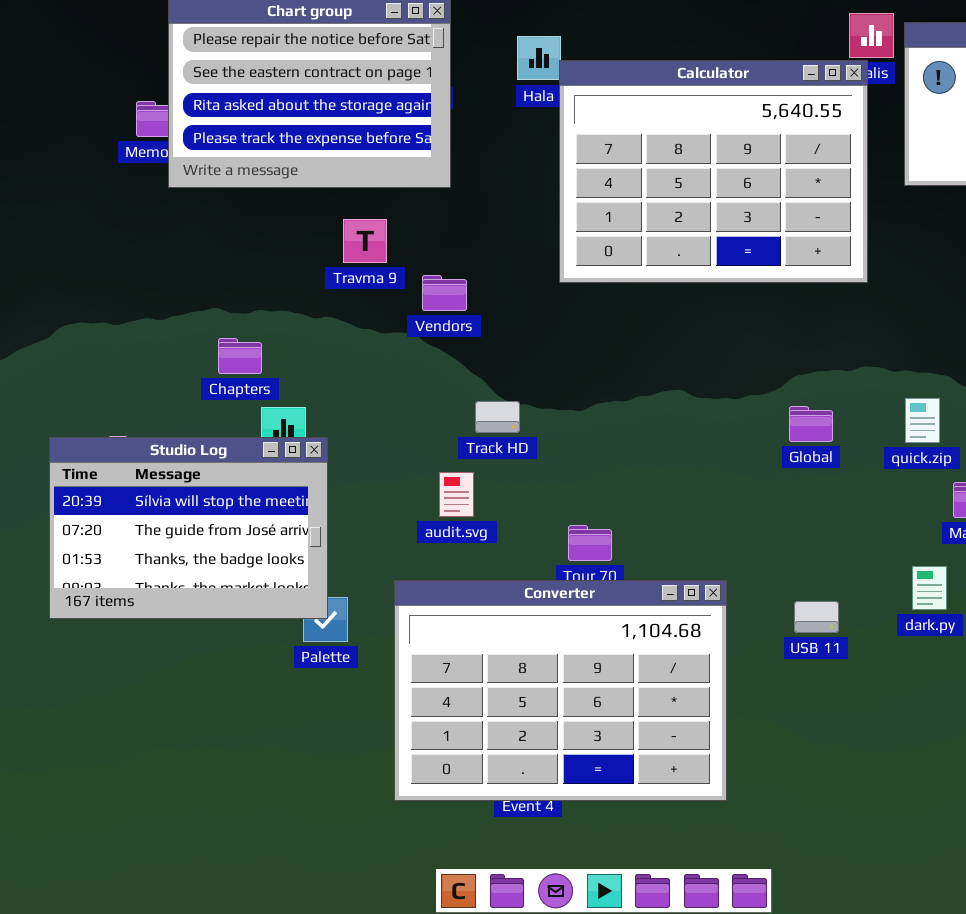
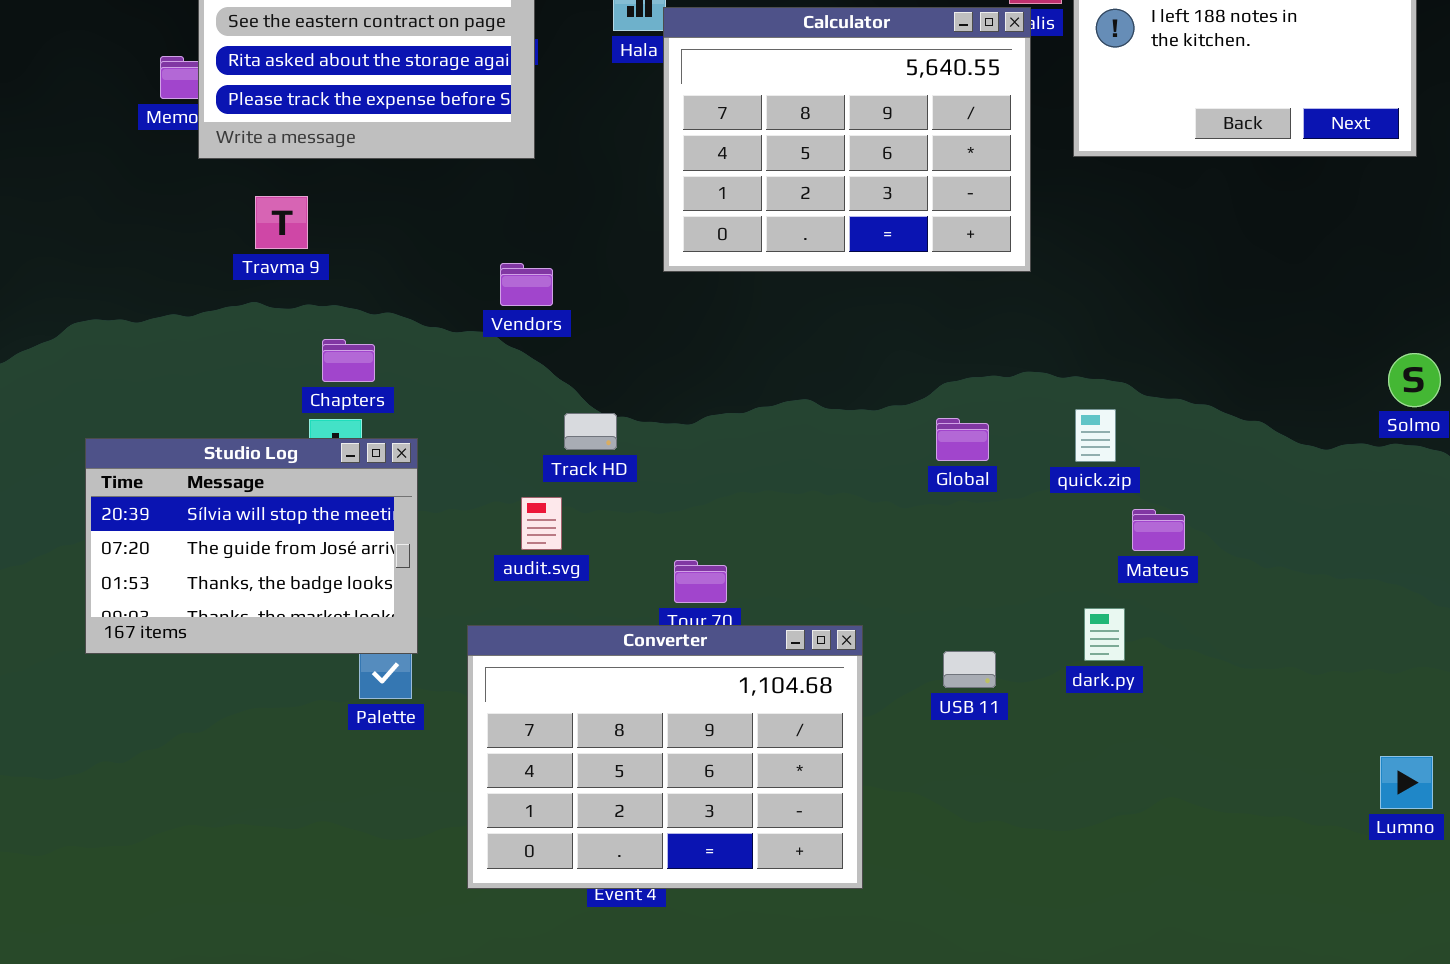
Travma 9: [343,219,387,263] -> [255,196,308,249], moved
Chapters: [218,338,262,374] -> [322,339,375,382], moved
Studio Log: [49,437,328,619] -> [85,438,418,654], moved

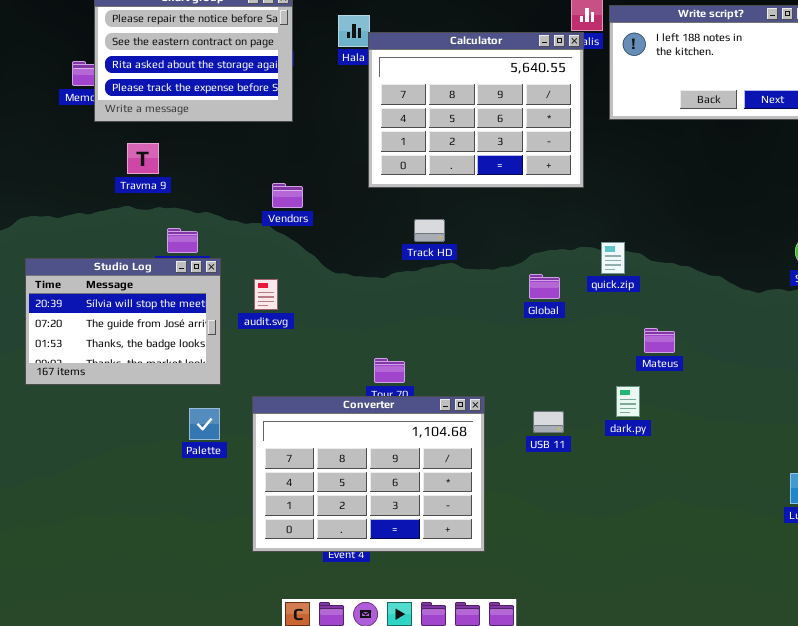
quick.zip: [1075,409,1116,462] -> [601,242,625,274], moved
Track HD: [564,413,617,450] -> [414,219,445,242], moved
Studio Log: [85,438,418,654] -> [25,258,221,385], moved
audit.svg: [521,497,562,550] -> [254,279,278,310], moved

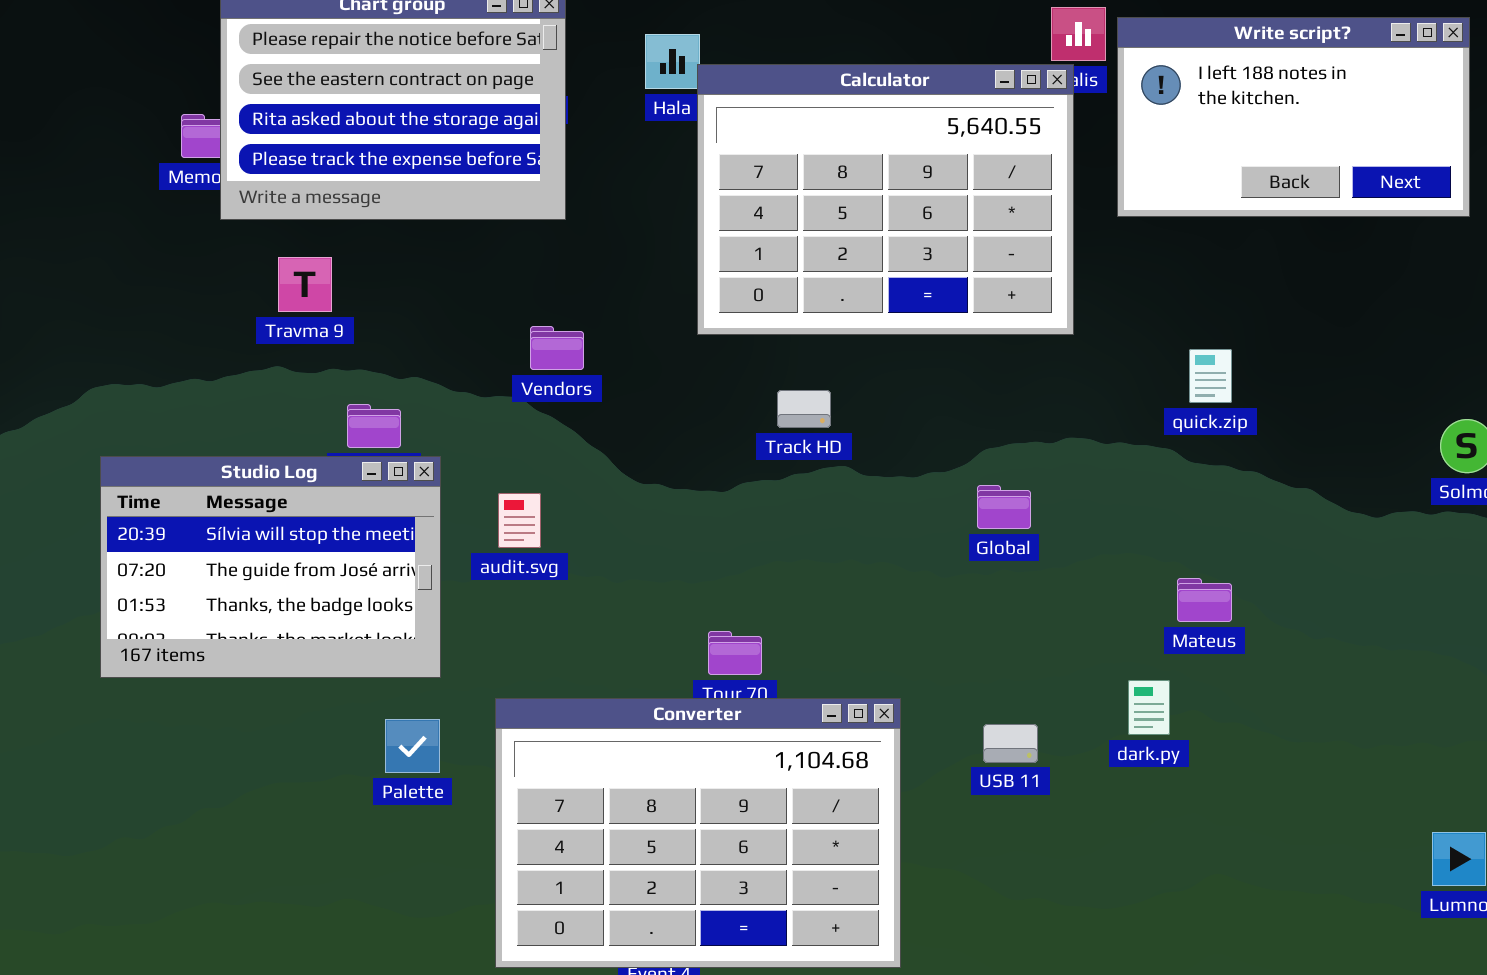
quick.zip: [601,242,625,274] -> [1189,349,1232,403], moved

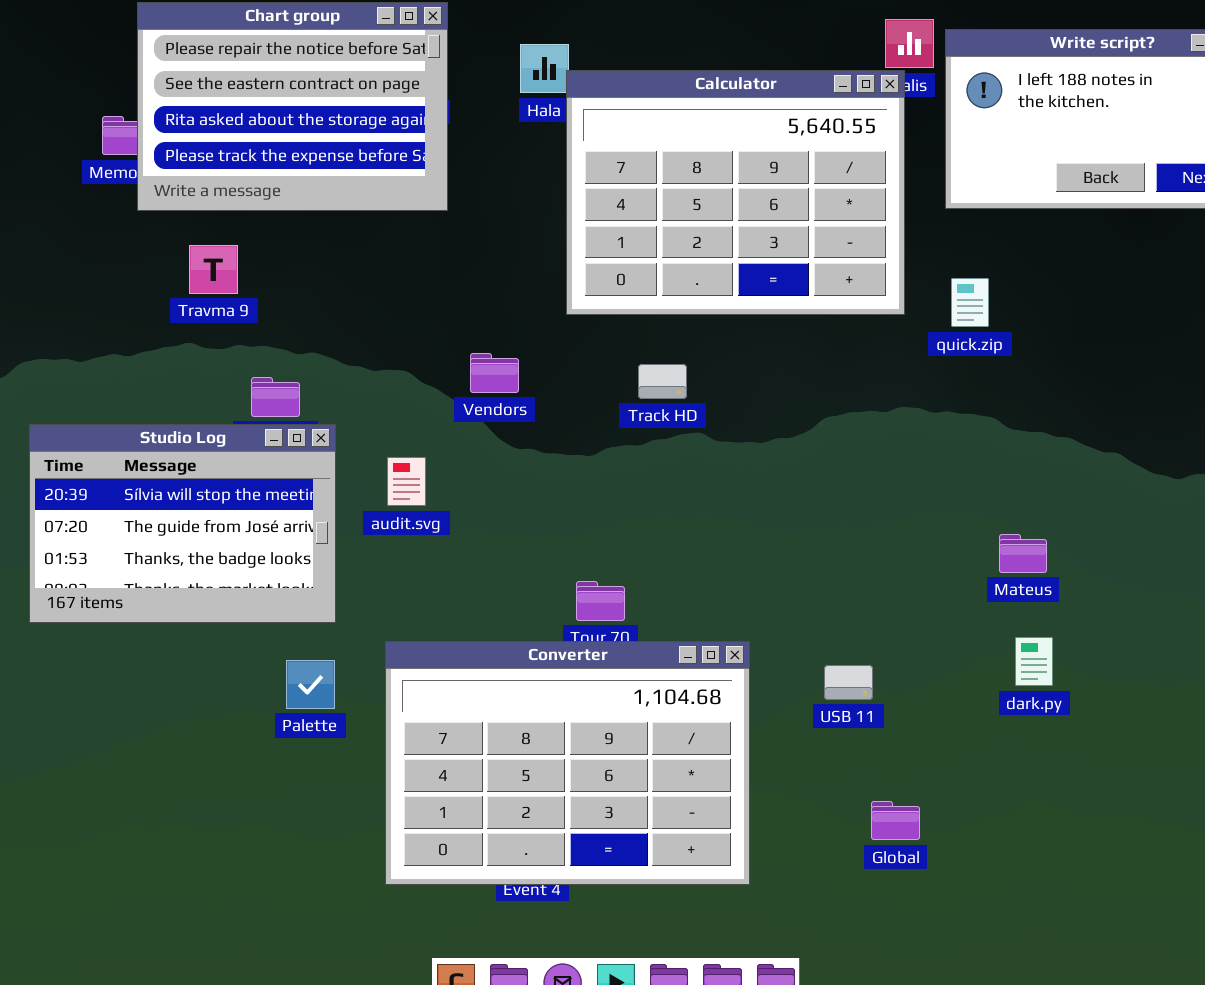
Vendors: [530,326,584,370] -> [470,353,519,393], moved
quick.zip: [1189,349,1232,403] -> [951,278,989,327], moved
Global: [977,485,1031,529] -> [871,801,920,840], moved
dark.py: [1128,680,1170,735] -> [1015,637,1053,686], moved

